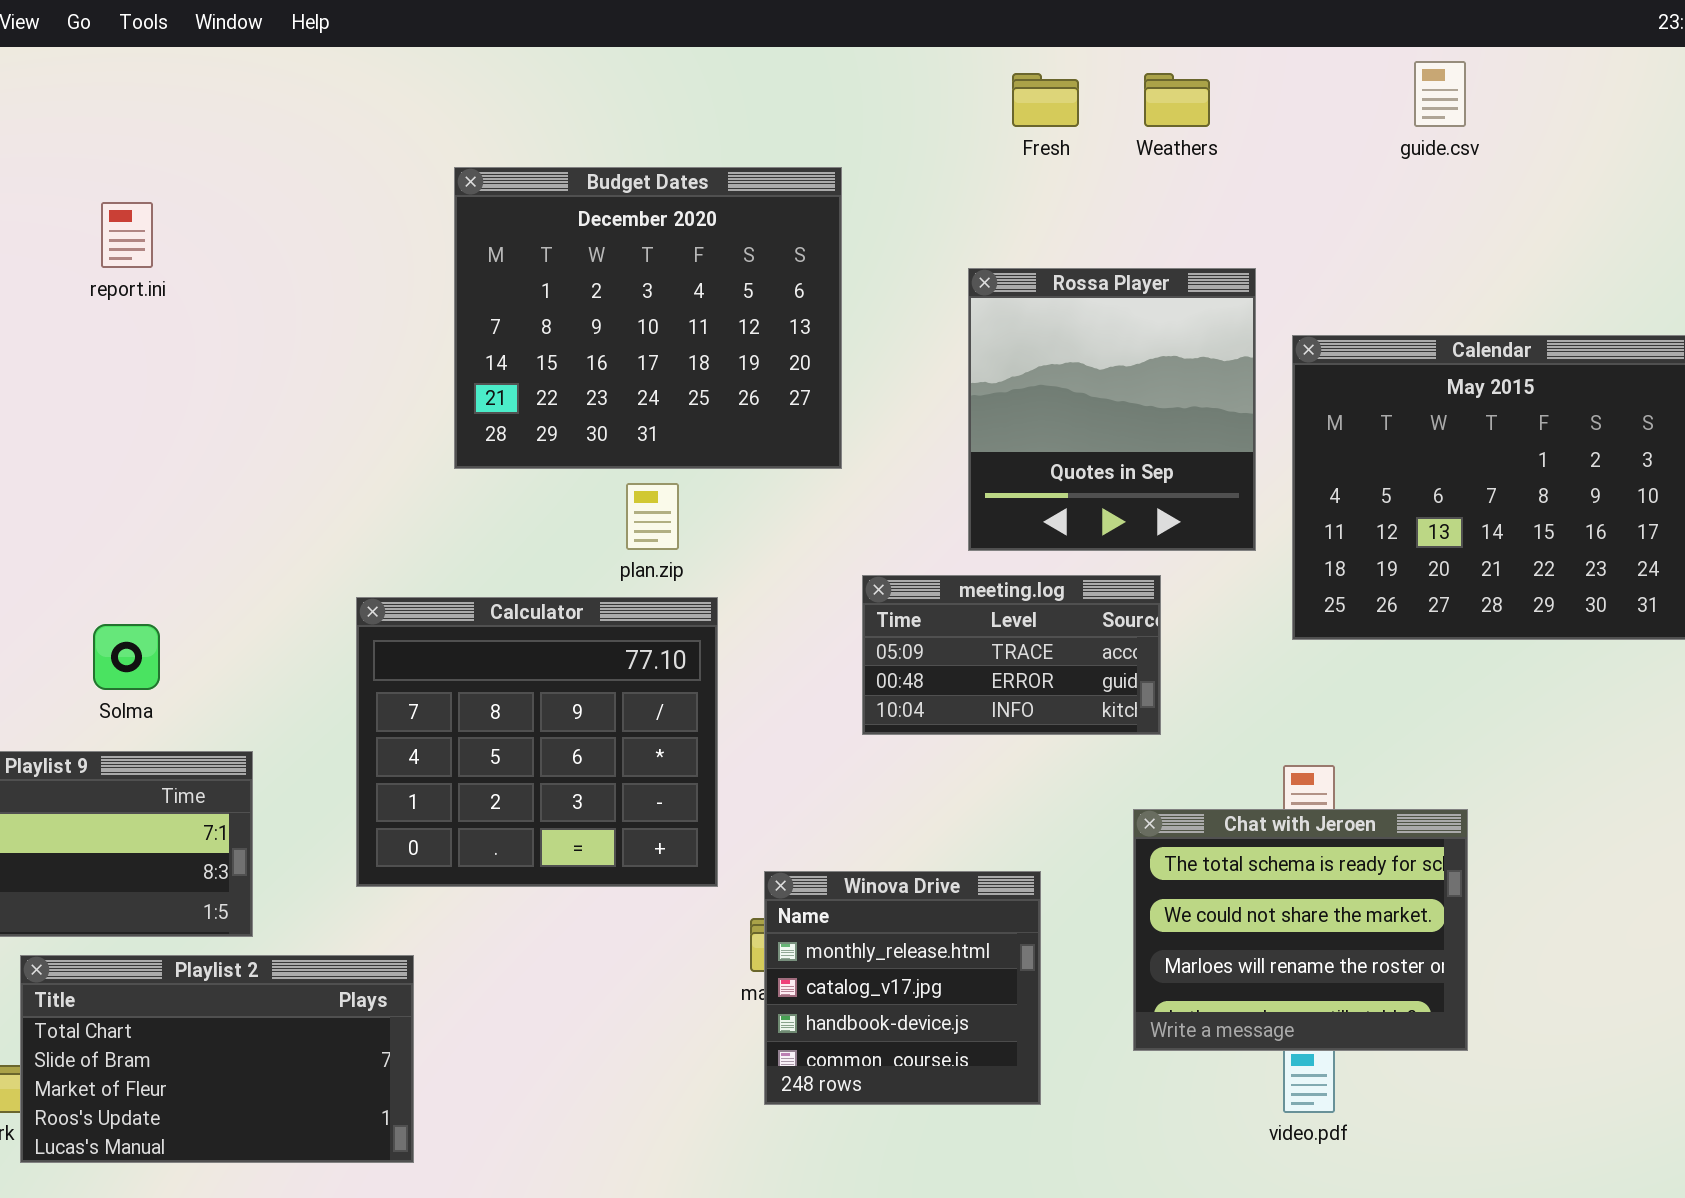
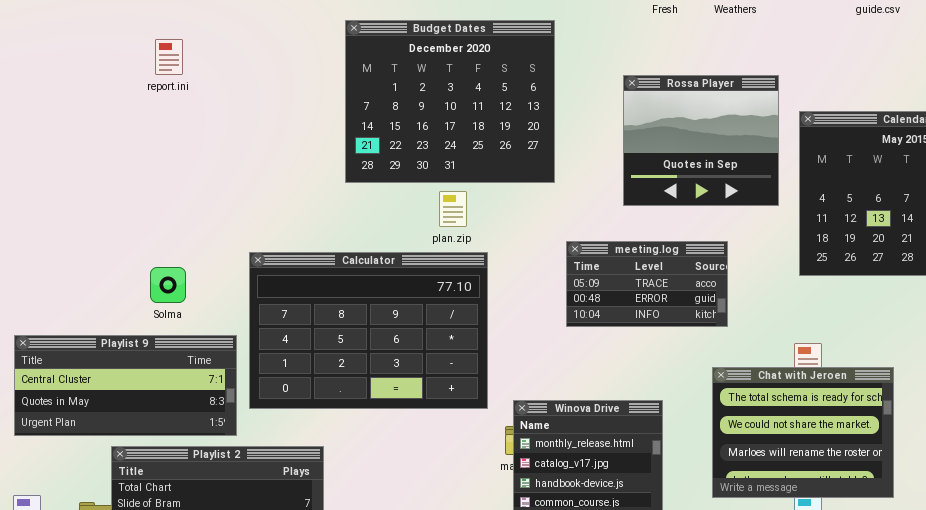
Rossa Player: [968,268,1256,551] -> [623,75,779,206], resized
Calculator: [356,597,718,887] -> [249,252,488,409], resized

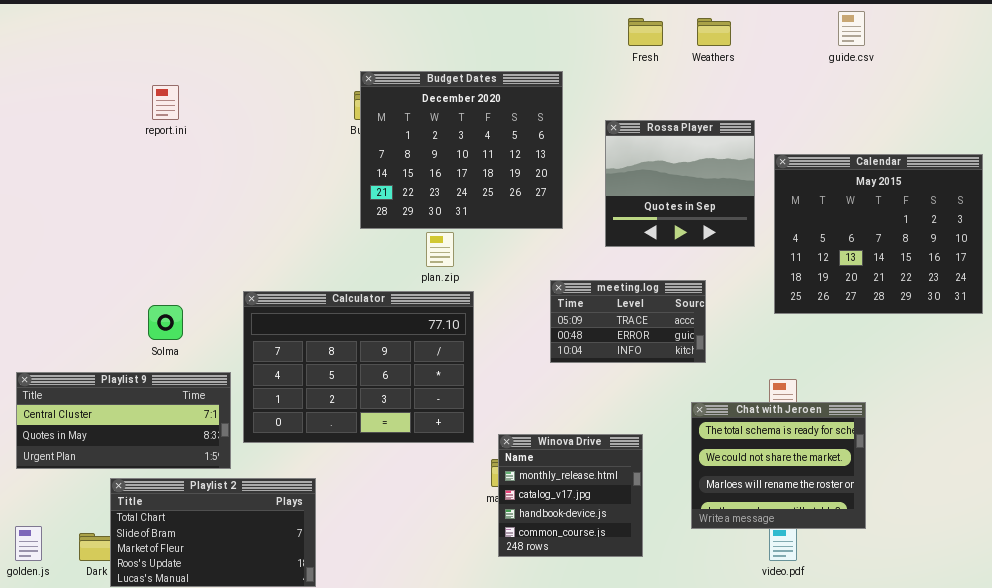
Budget Dates: [345,20,555,183] -> [360,71,563,229], moved

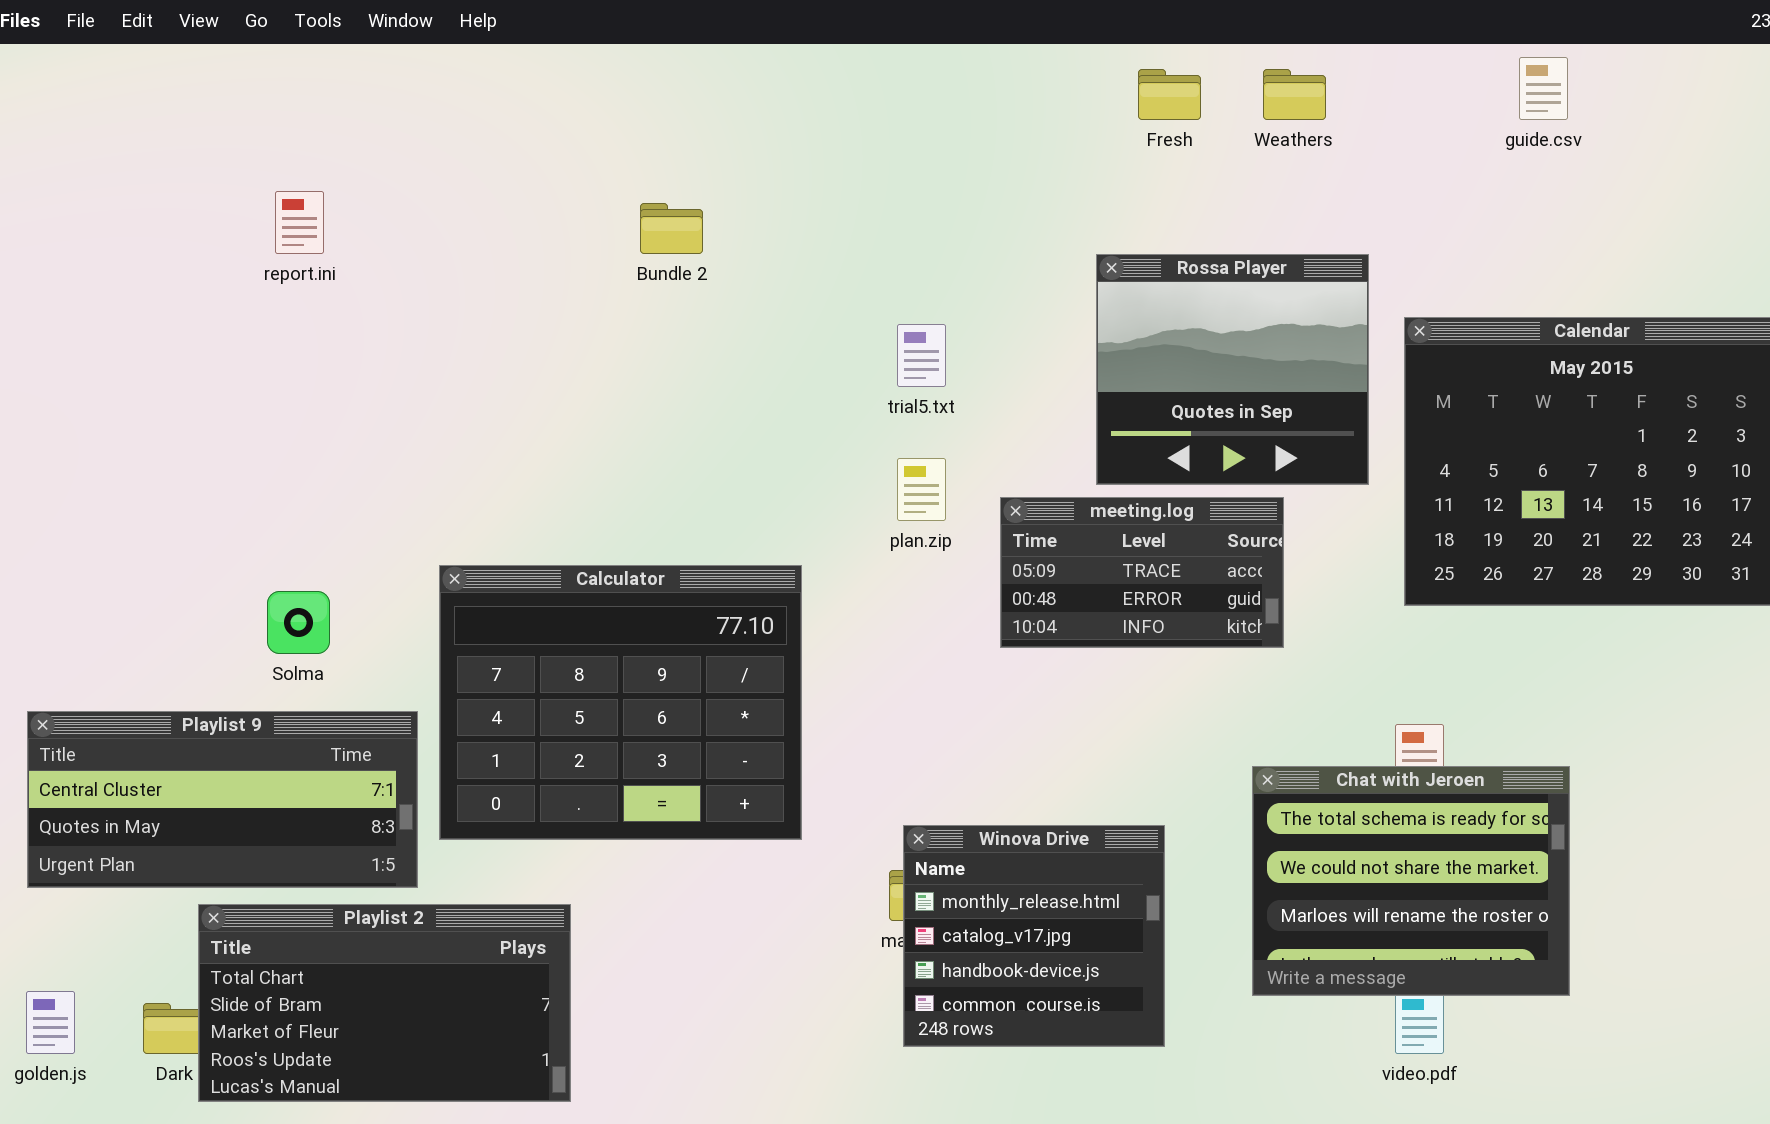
Budget Dates: [360,71,563,229] -> none, closed
plan.zip: [426,232,454,267] -> [897,458,946,521], moved
meeting.log: [550,280,706,363] -> [1000,497,1284,648], moved
Calculator: [243,291,474,443] -> [439,565,802,840], resized

